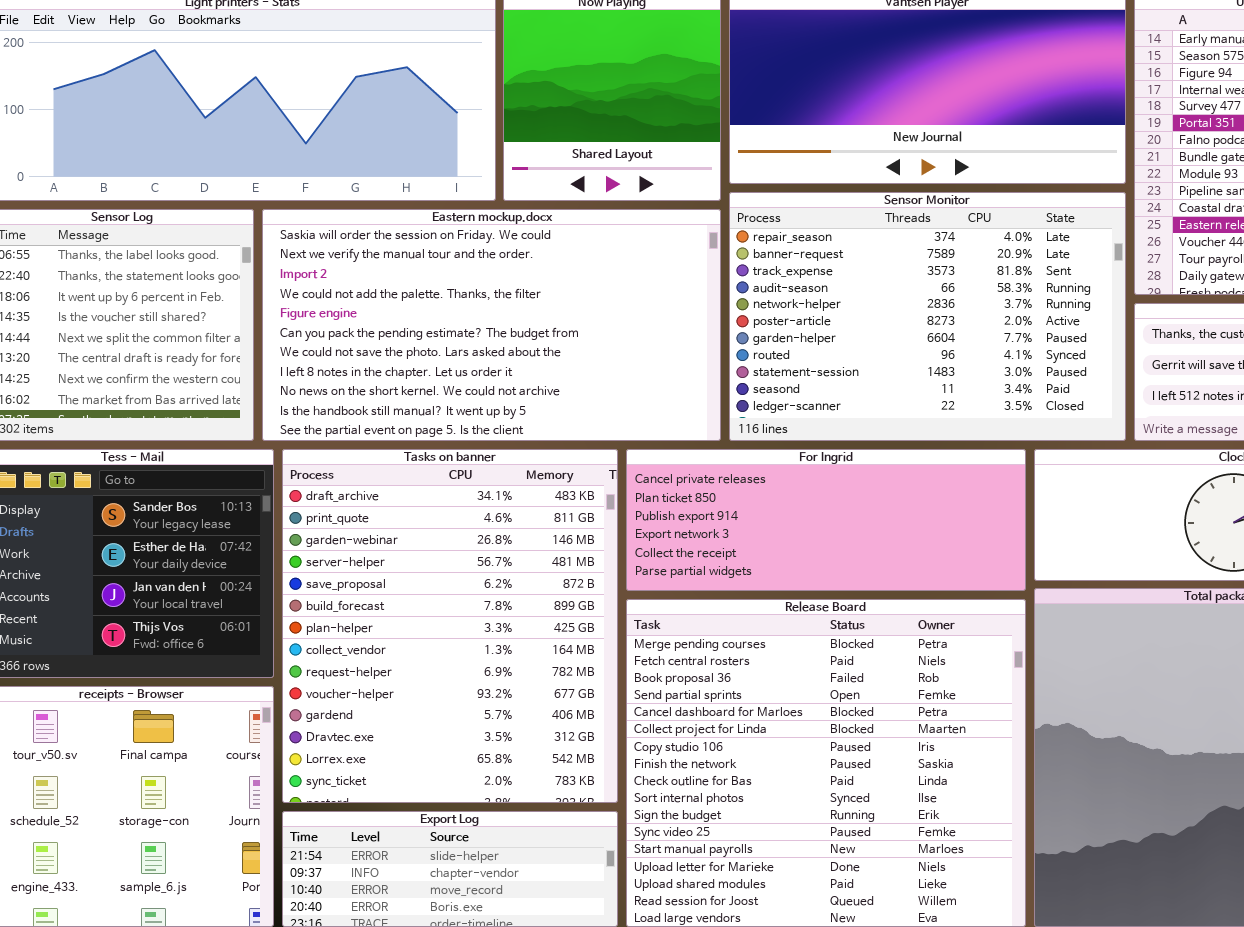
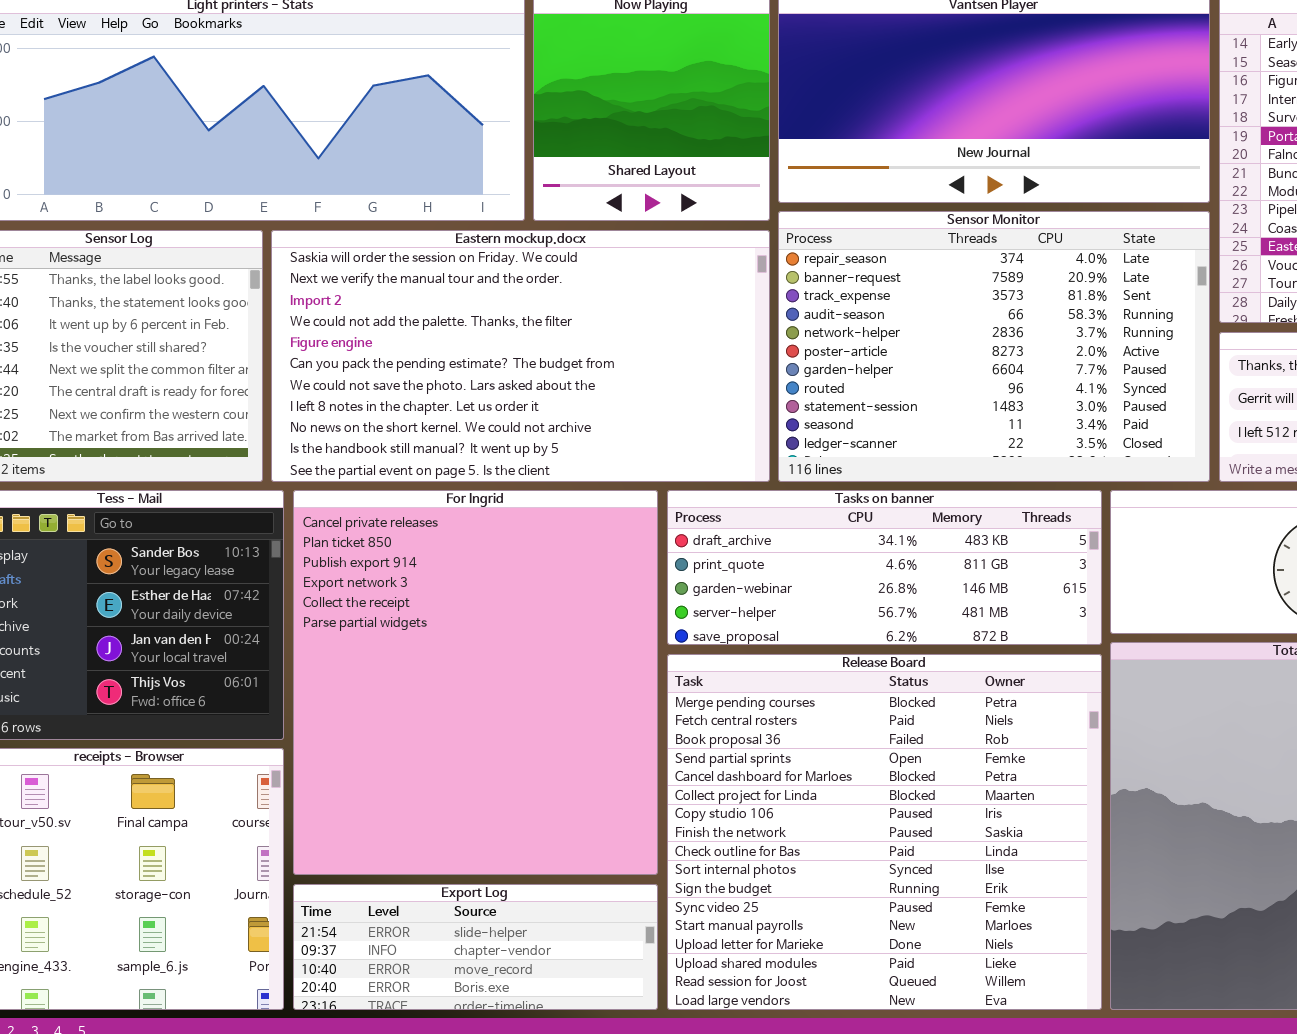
Tasks on banner: [282,449,618,803] -> [667,490,1102,645], moved, resized
For Ingrid: [626,449,1026,591] -> [293,490,658,875], moved, resized

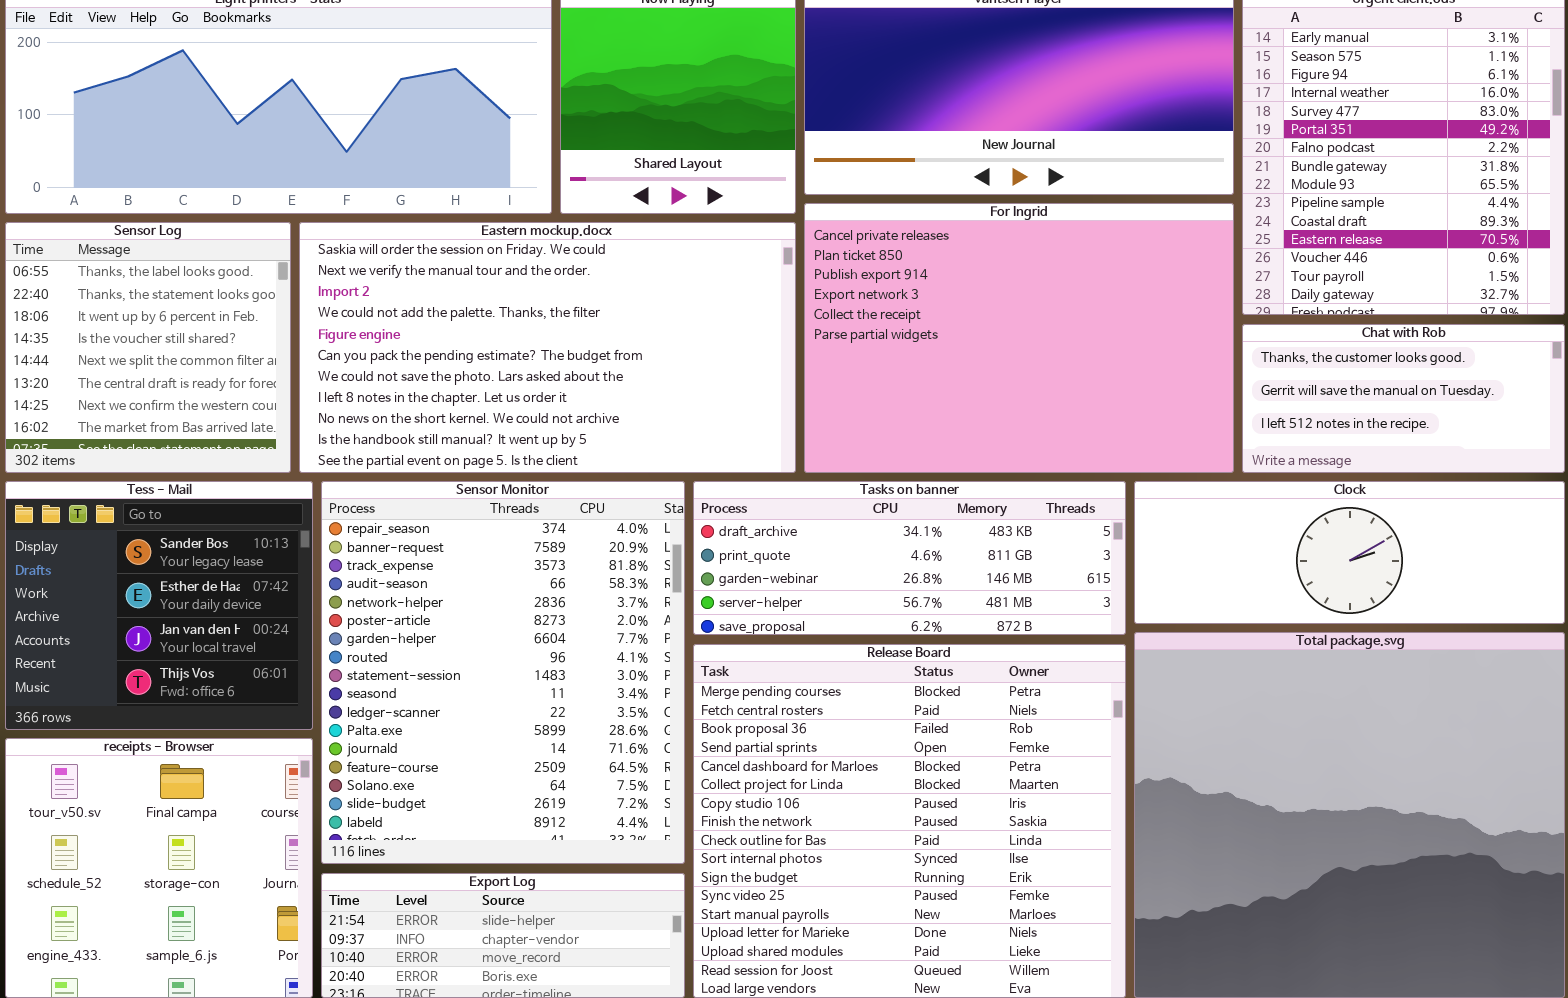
Sensor Monitor: [778,211,1210,482] -> [321,481,685,864], moved, resized
For Ingrid: [293,490,658,875] -> [804,203,1234,473], moved, resized

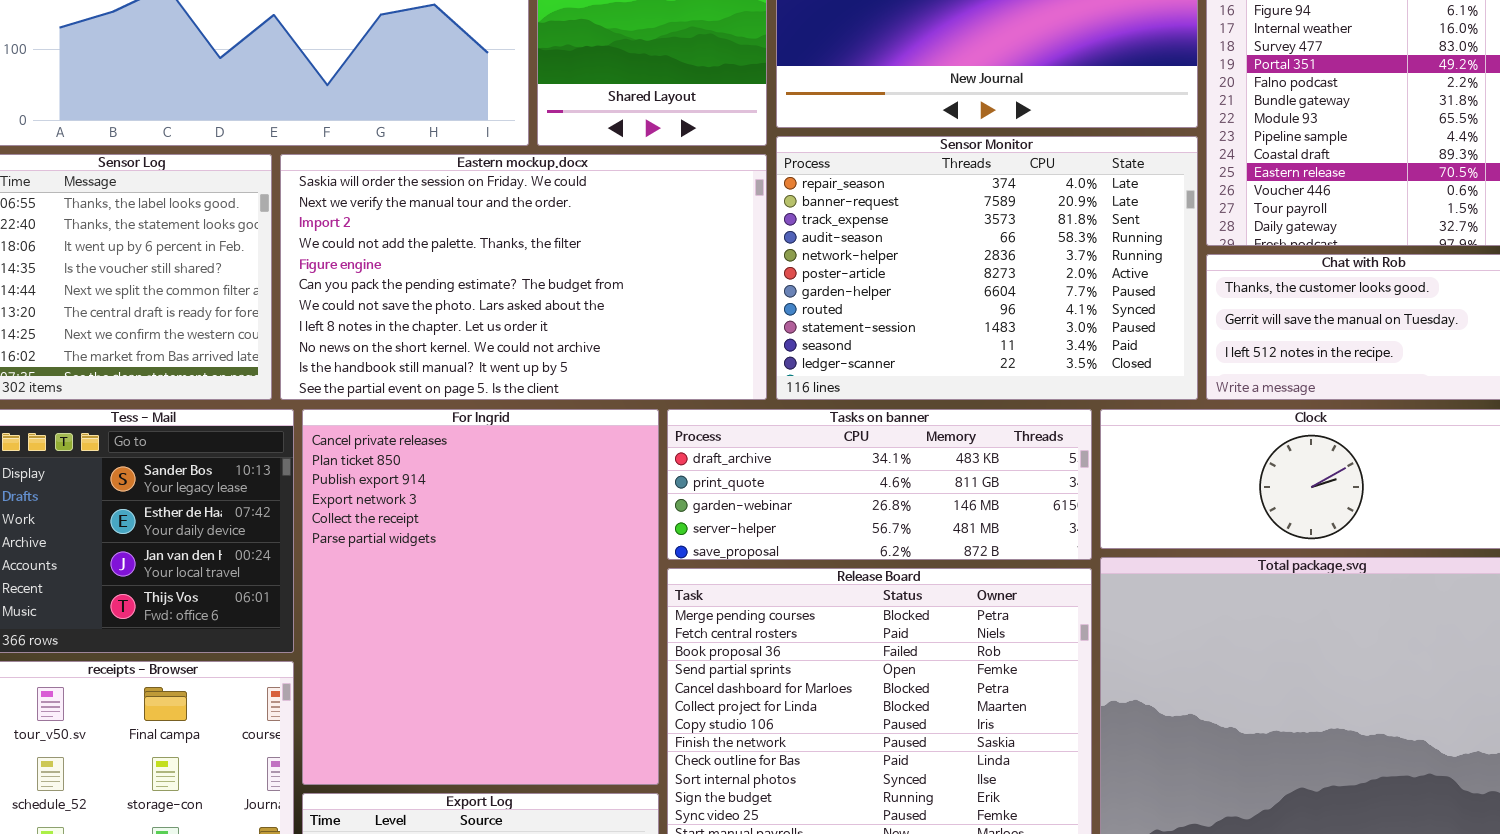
For Ingrid: [804,203,1234,473] -> [302,409,659,785], moved, resized
Sensor Monitor: [321,481,685,864] -> [776,136,1198,400], moved, resized

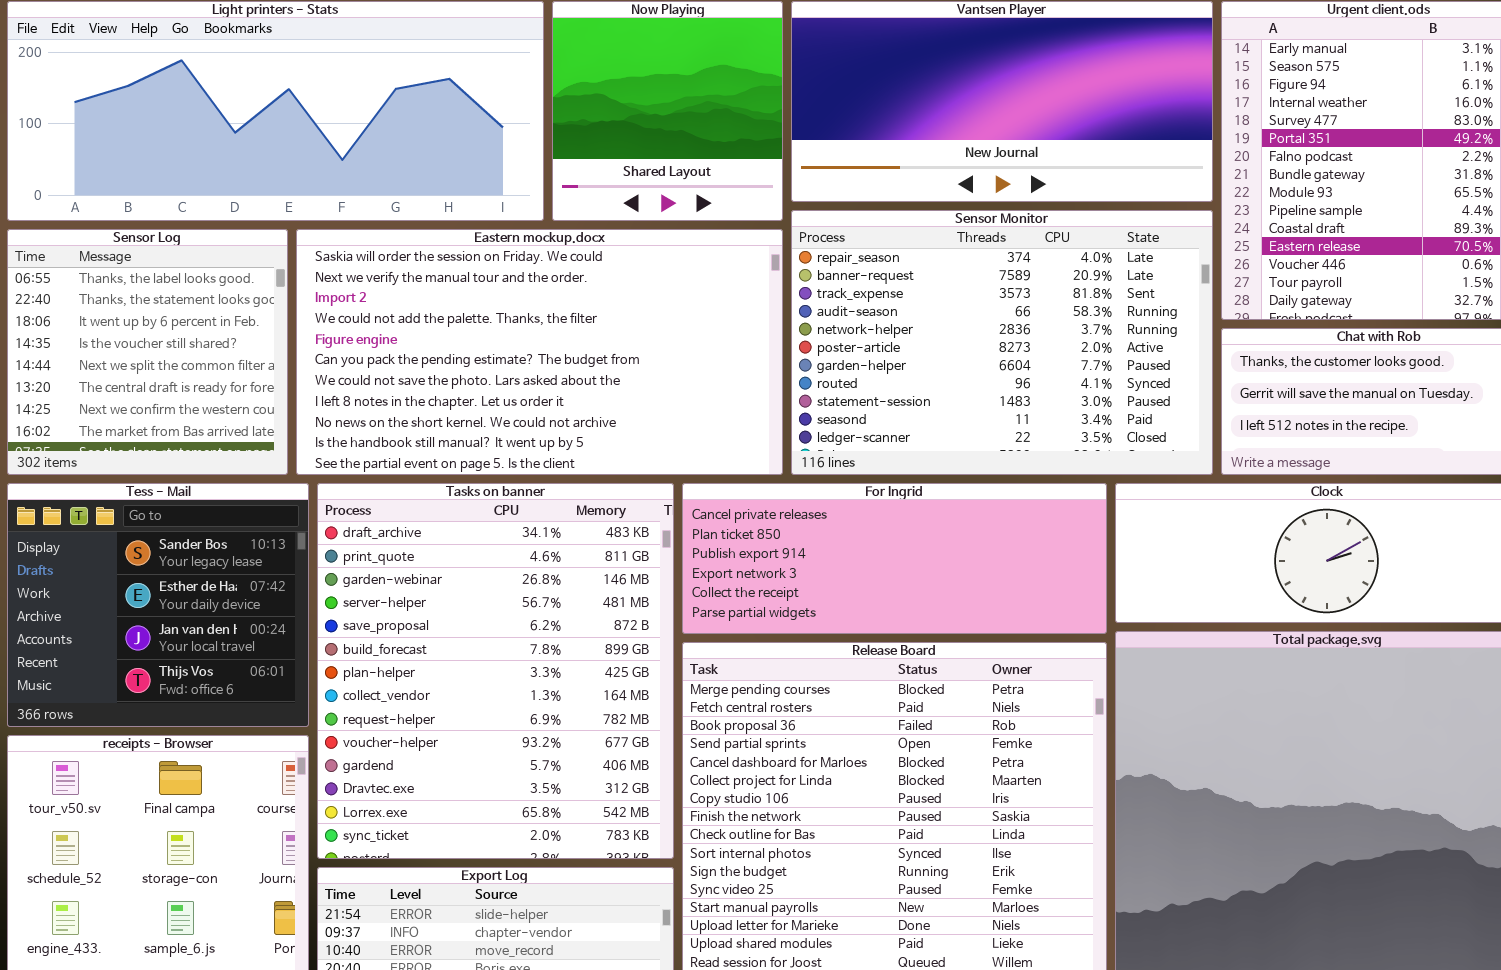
For Ingrid: [302,409,659,785] -> [682,483,1107,634], moved, resized
Tasks on banner: [667,409,1092,560] -> [317,483,674,859], moved, resized

